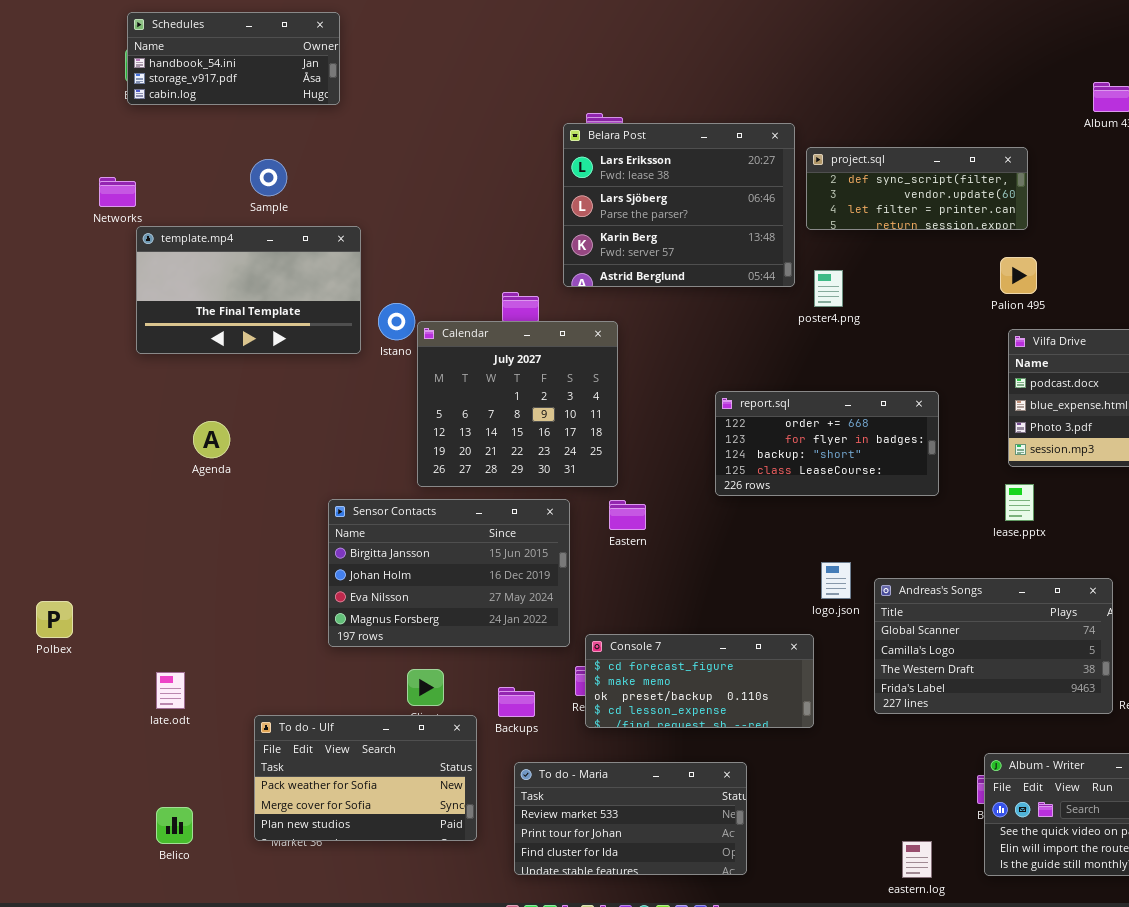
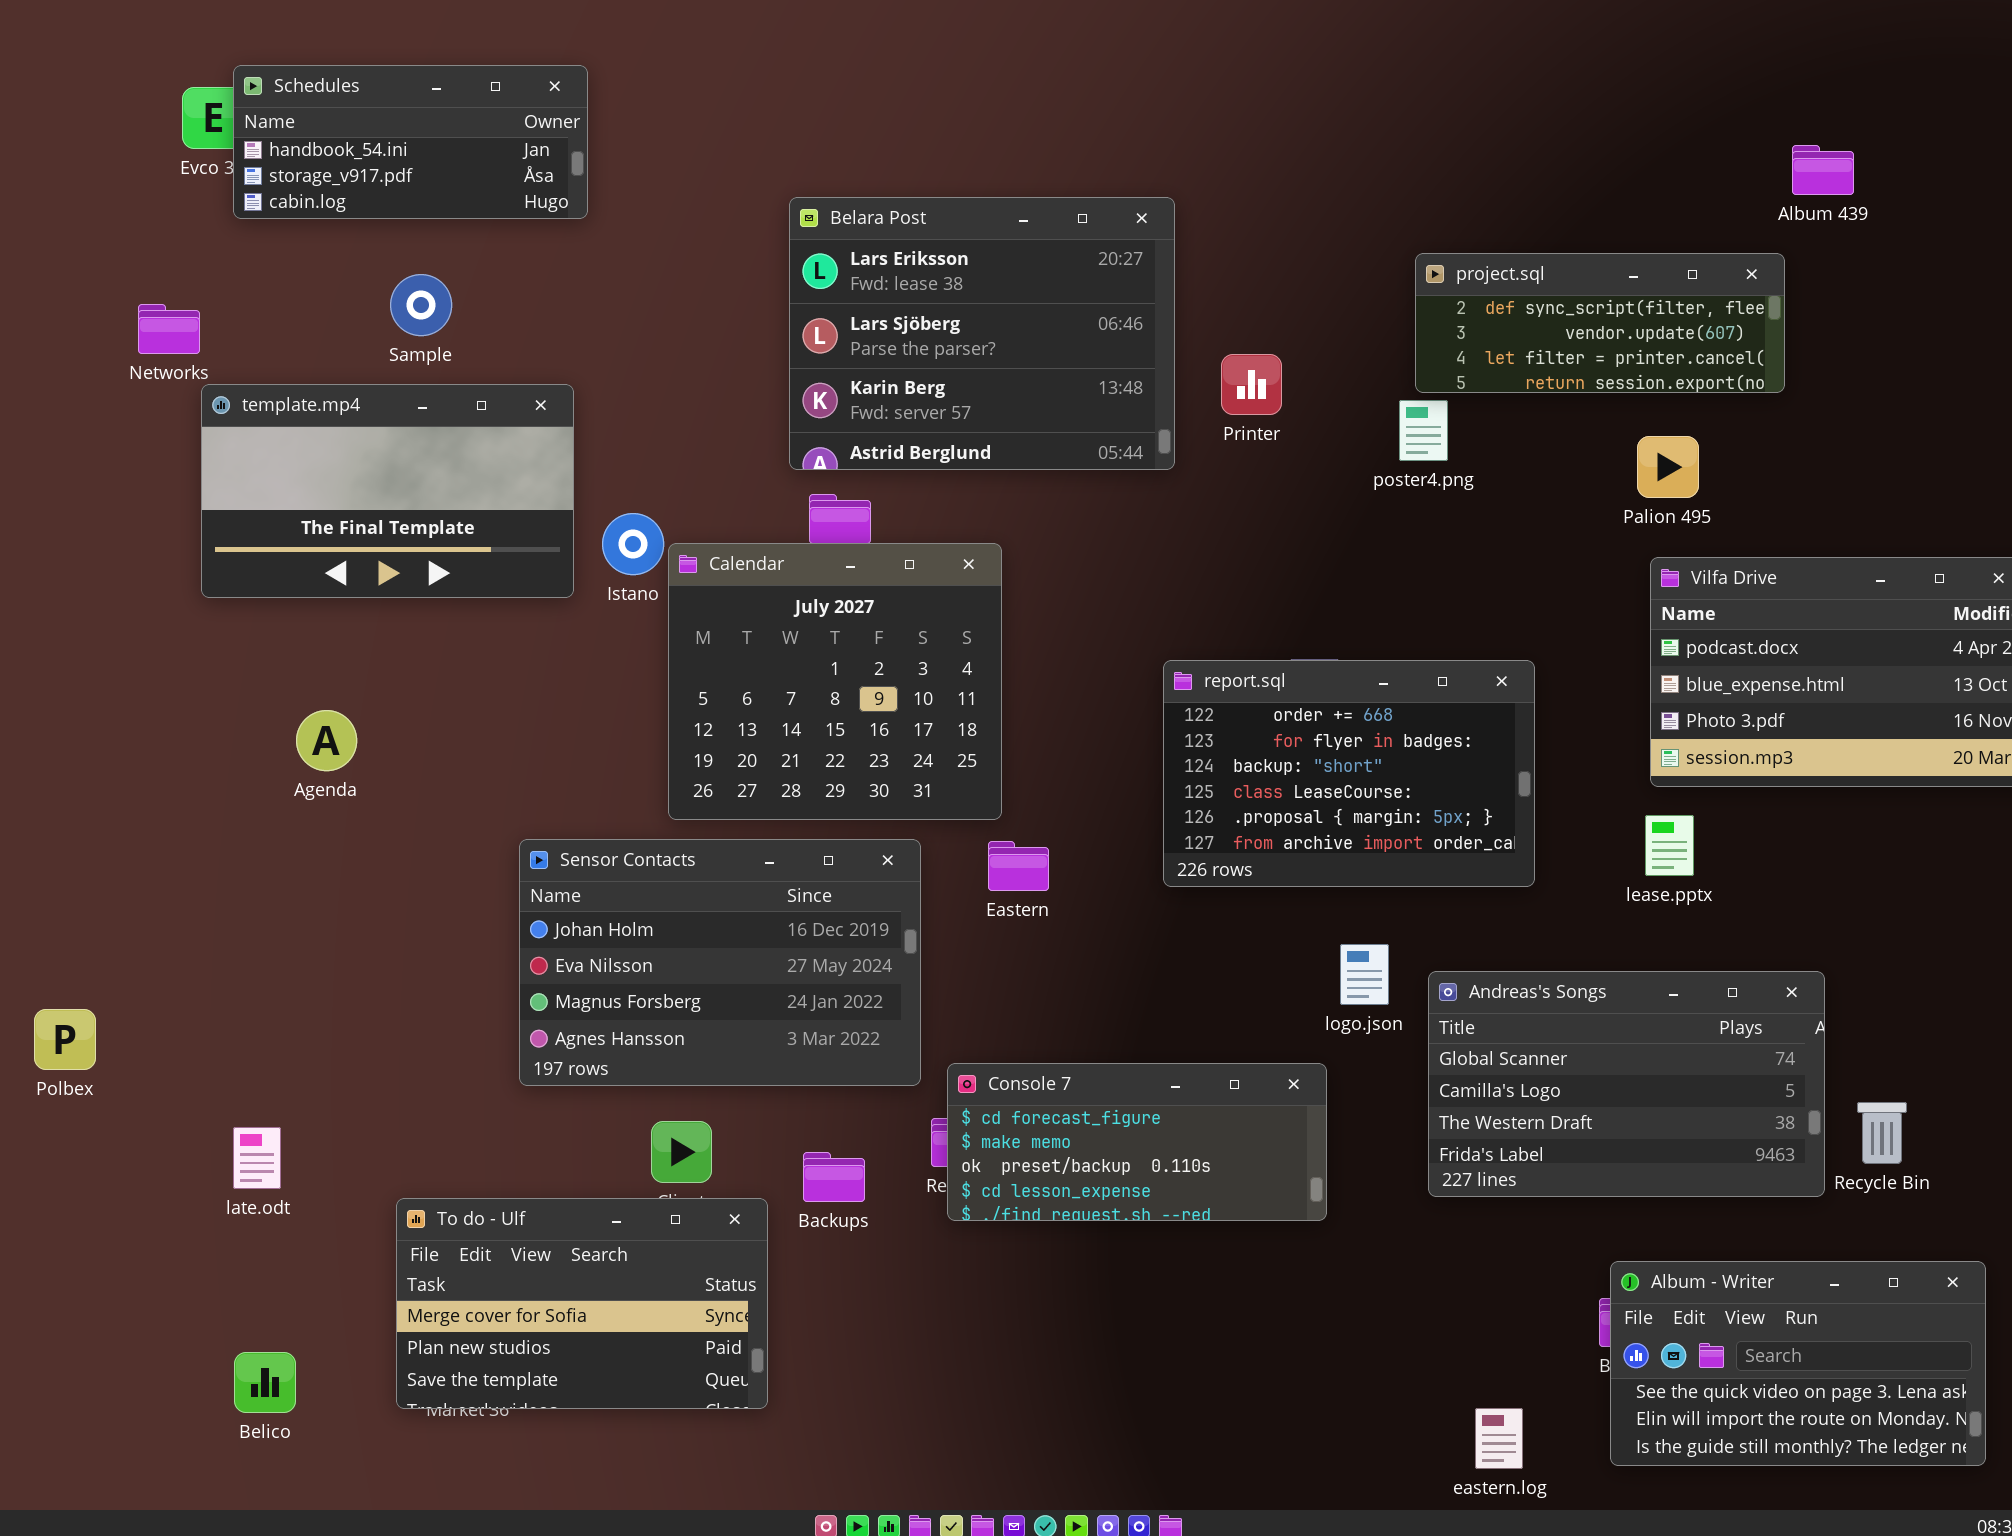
Schedules: [127,12,340,105] -> [233,65,588,219], moved
Belara Post: [563,123,795,287] -> [789,197,1175,470], moved
project.sql: [806,147,1028,230] -> [1415,253,1785,393], moved
poster4.png: [814,270,843,307] -> [1399,400,1448,461], moved
report.sql: [715,391,939,496] -> [1163,660,1535,887], resized
Sensor Contacts: [328,499,570,647] -> [519,839,921,1086], scrolled down 1 row
To do - Ulf: [254,715,477,841] -> [396,1198,768,1409], scrolled down 1 row
To do - Maria: [514,762,747,875] -> none, closed

